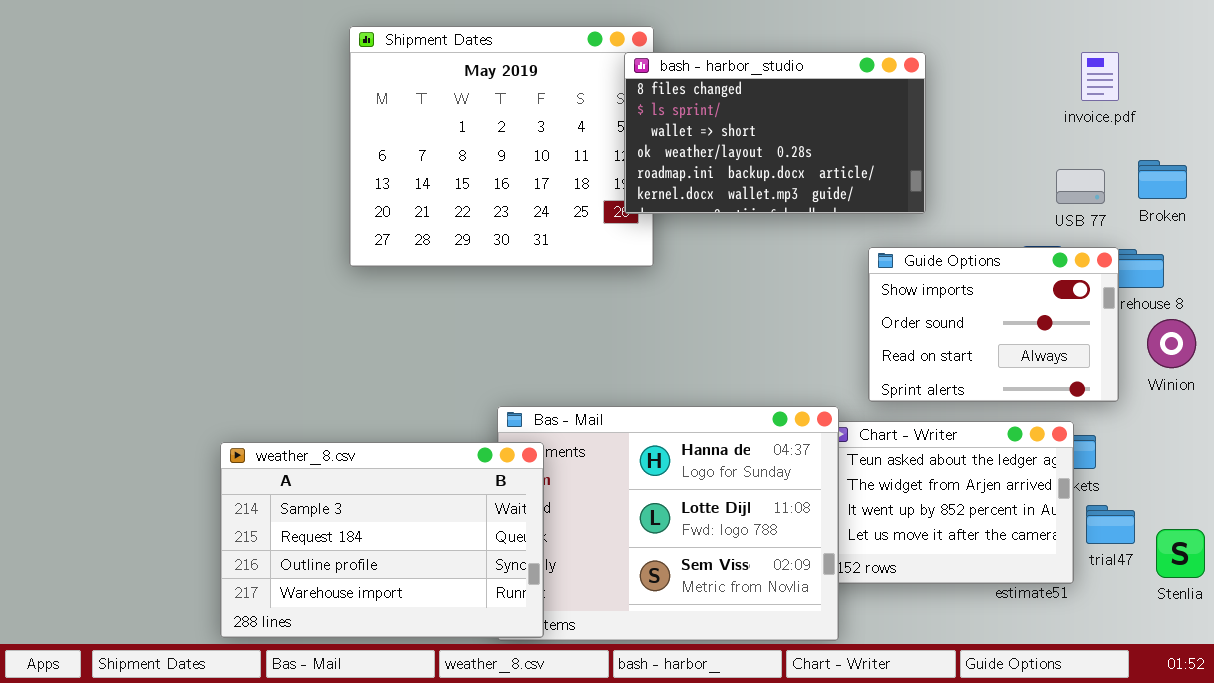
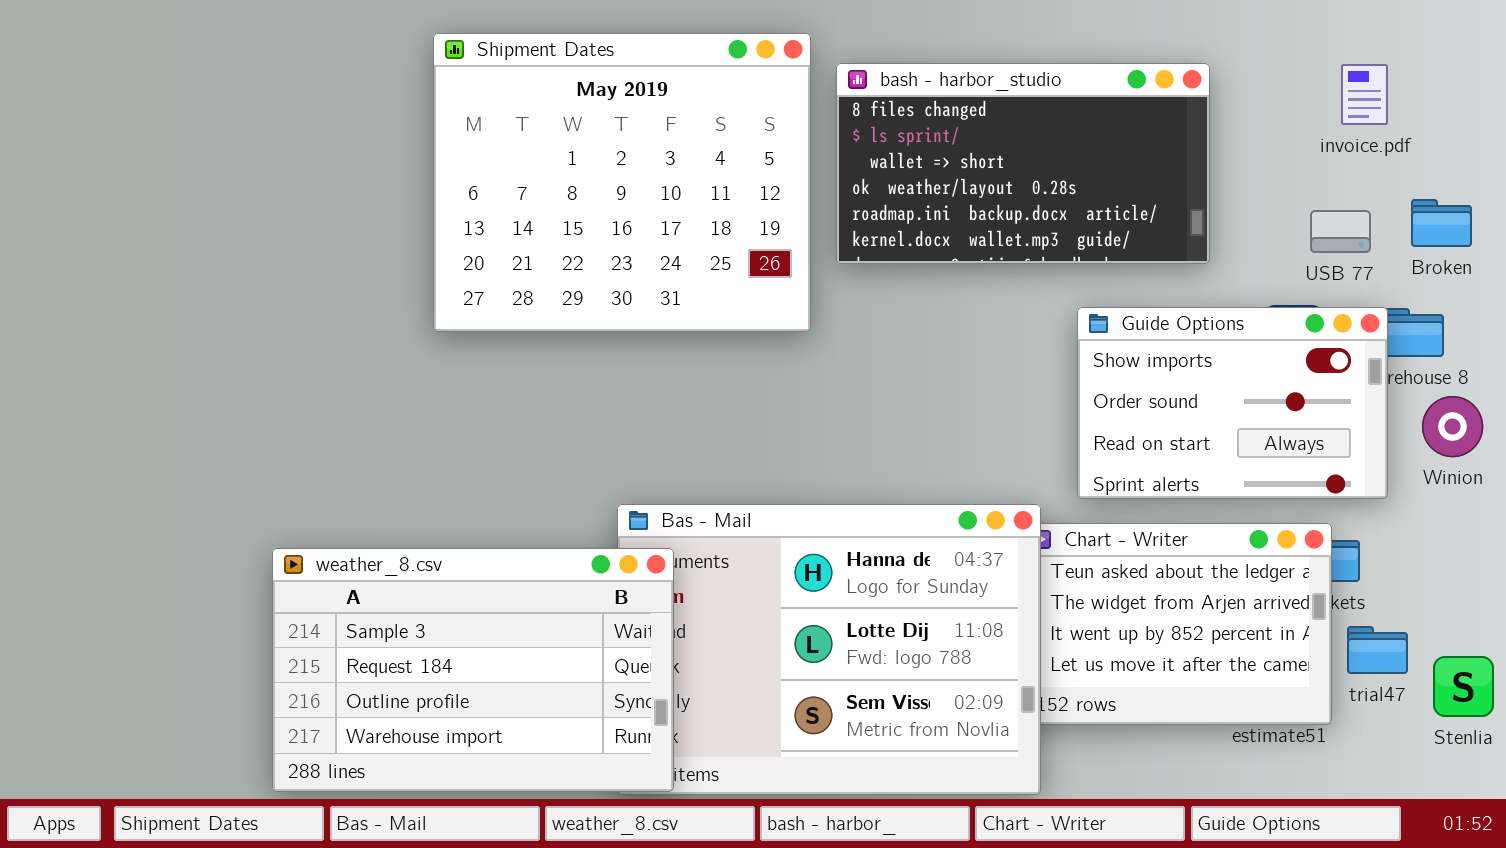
bash - harbor_studio: [624,52,926,214] -> [836,63,1210,264], moved

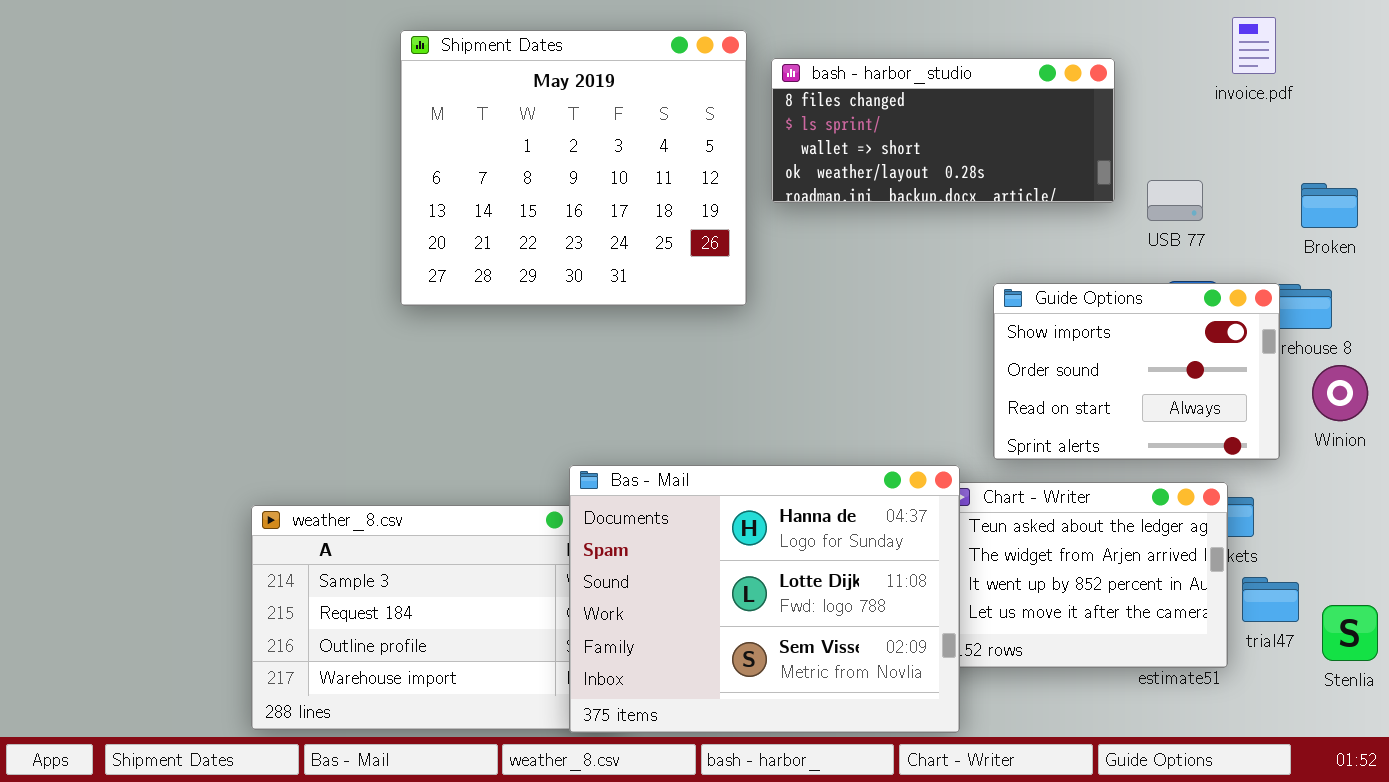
bash - harbor_studio: [836,63,1210,264] -> [771,58,1115,203], resized
invoice.pdf: [1341,64,1388,125] -> [1232,17,1276,74], moved
USB 77: [1310,210,1371,253] -> [1147,180,1203,221], moved
Bas - Mail: [617,504,1041,795] -> [569,465,960,733], raised

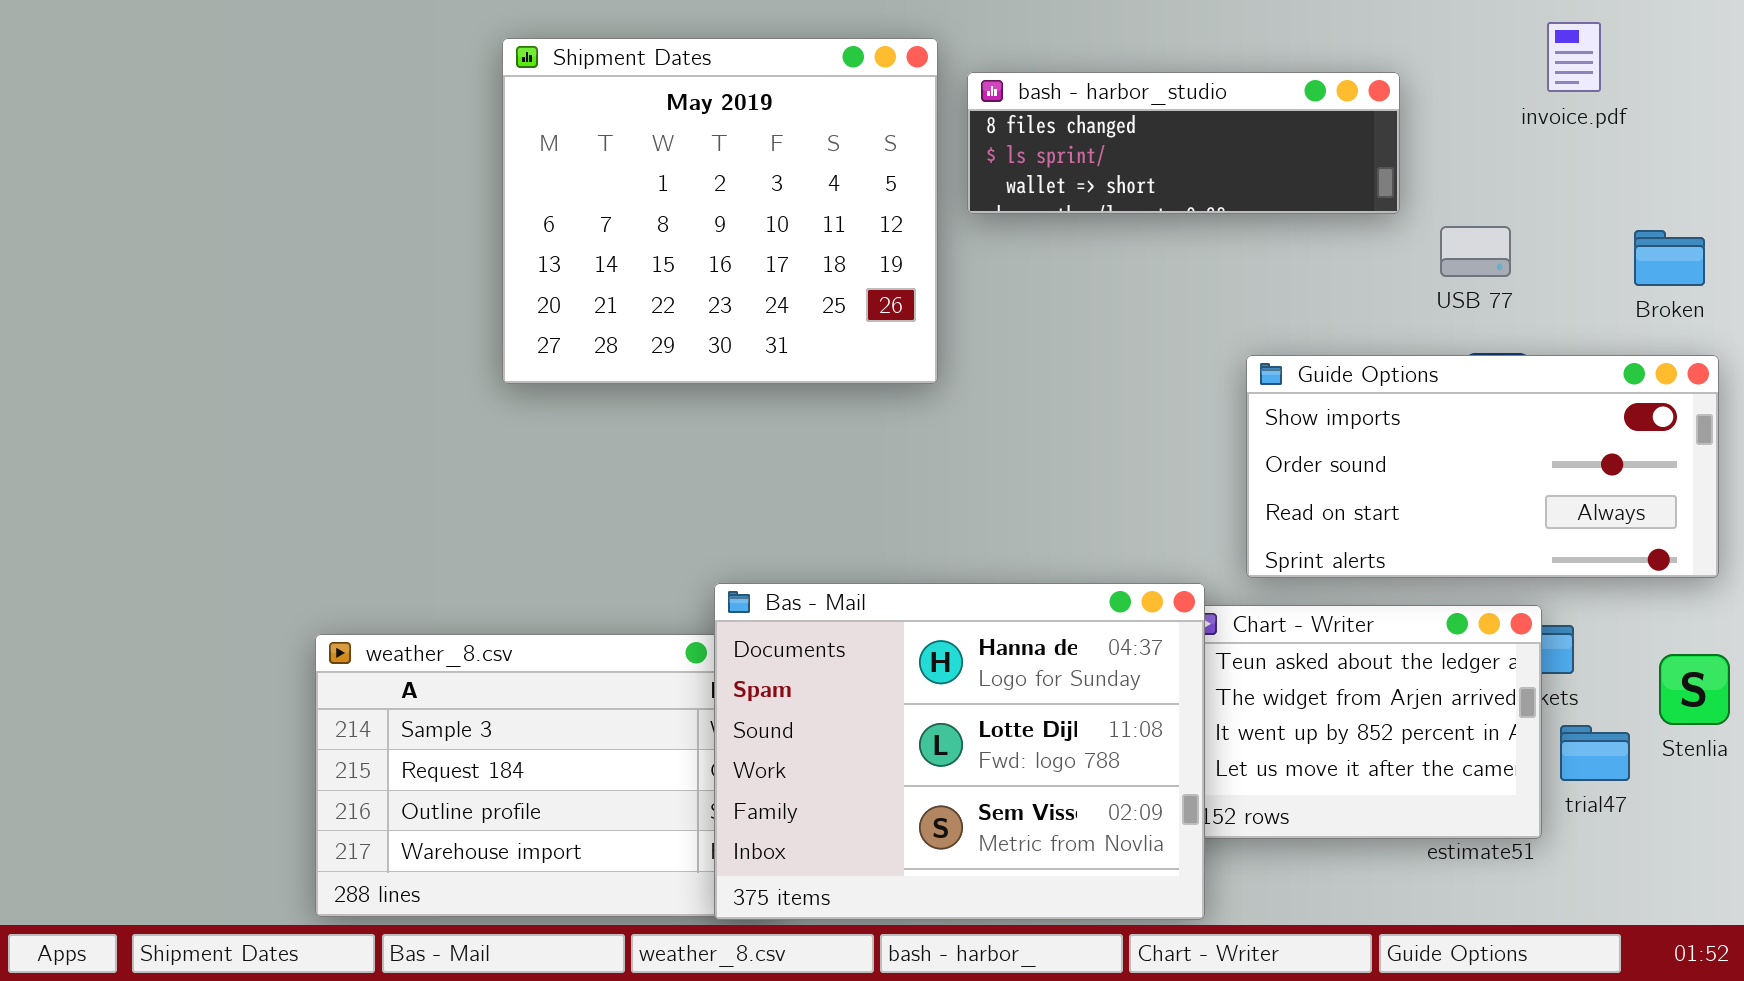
bash - harbor_studio: [771,58,1115,203] -> [967,72,1400,214], resized
Guide Options: [993,283,1280,460] -> [1246,355,1719,578], resized
Stenlia: [1322,605,1378,661] -> [1659,654,1730,725], moved

